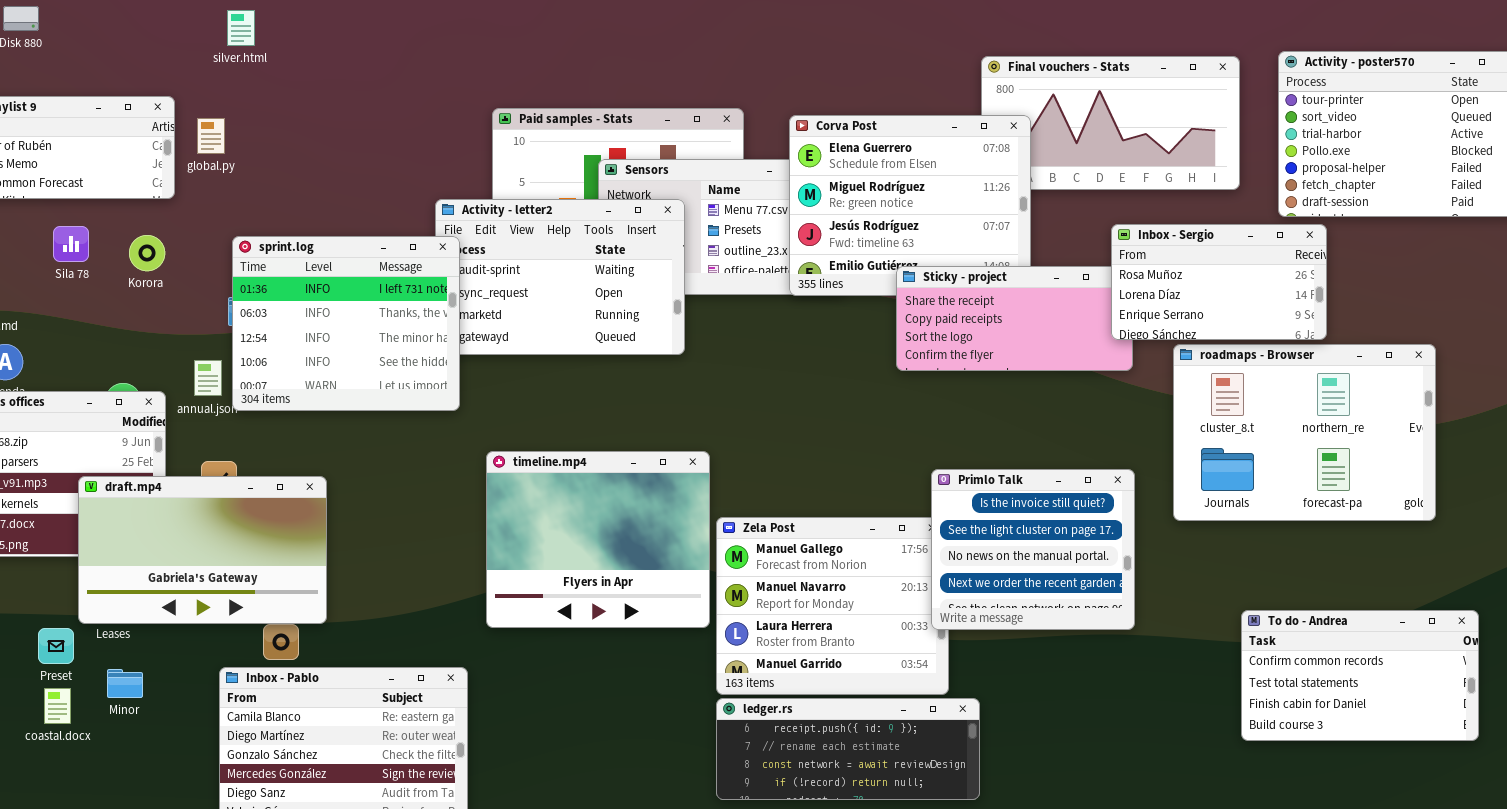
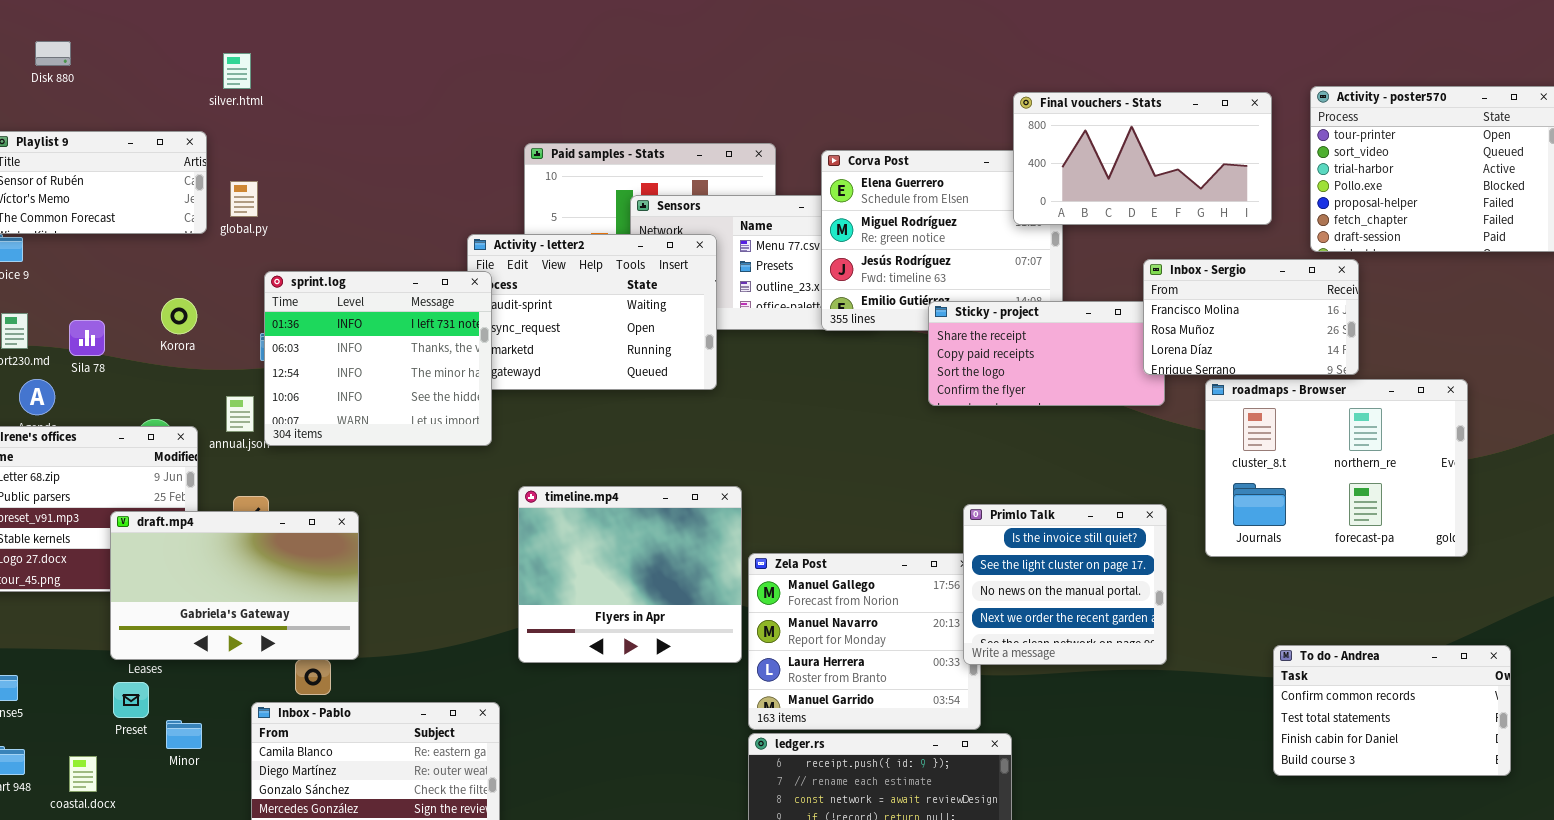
silver.html: [227,10,255,46] -> [223,53,251,89], moved
Final vouchers - Stats: [981,56,1240,190] -> [1013,92,1272,225], raised
global.py: [197,118,225,154] -> [230,181,258,217], moved
Inbox - Sergio: [1111,224,1327,340] -> [1143,259,1359,375], scrolled up 1 row
Sila 78: [53,226,89,262] -> [69,320,105,356], moved
Korora: [129,235,165,271] -> [161,298,197,334], moved
Preset: [38,628,74,664] -> [113,682,149,718], moved
Minor: [107,669,143,698] -> [166,720,202,749], moved
coastal.docx: [44,688,71,724] -> [69,756,97,792], moved

